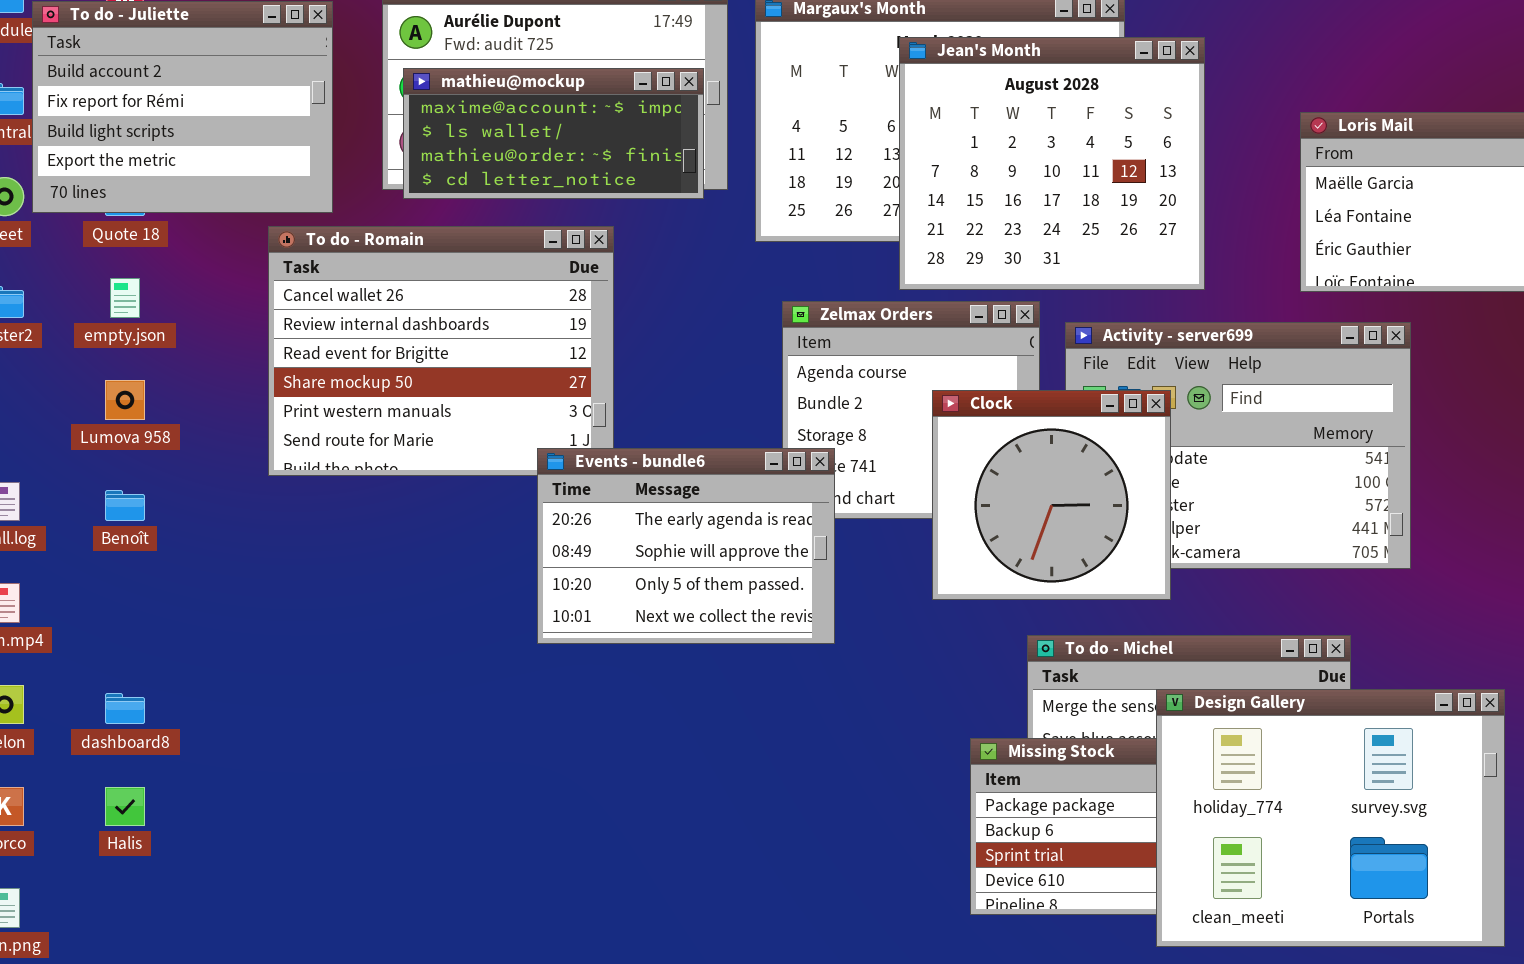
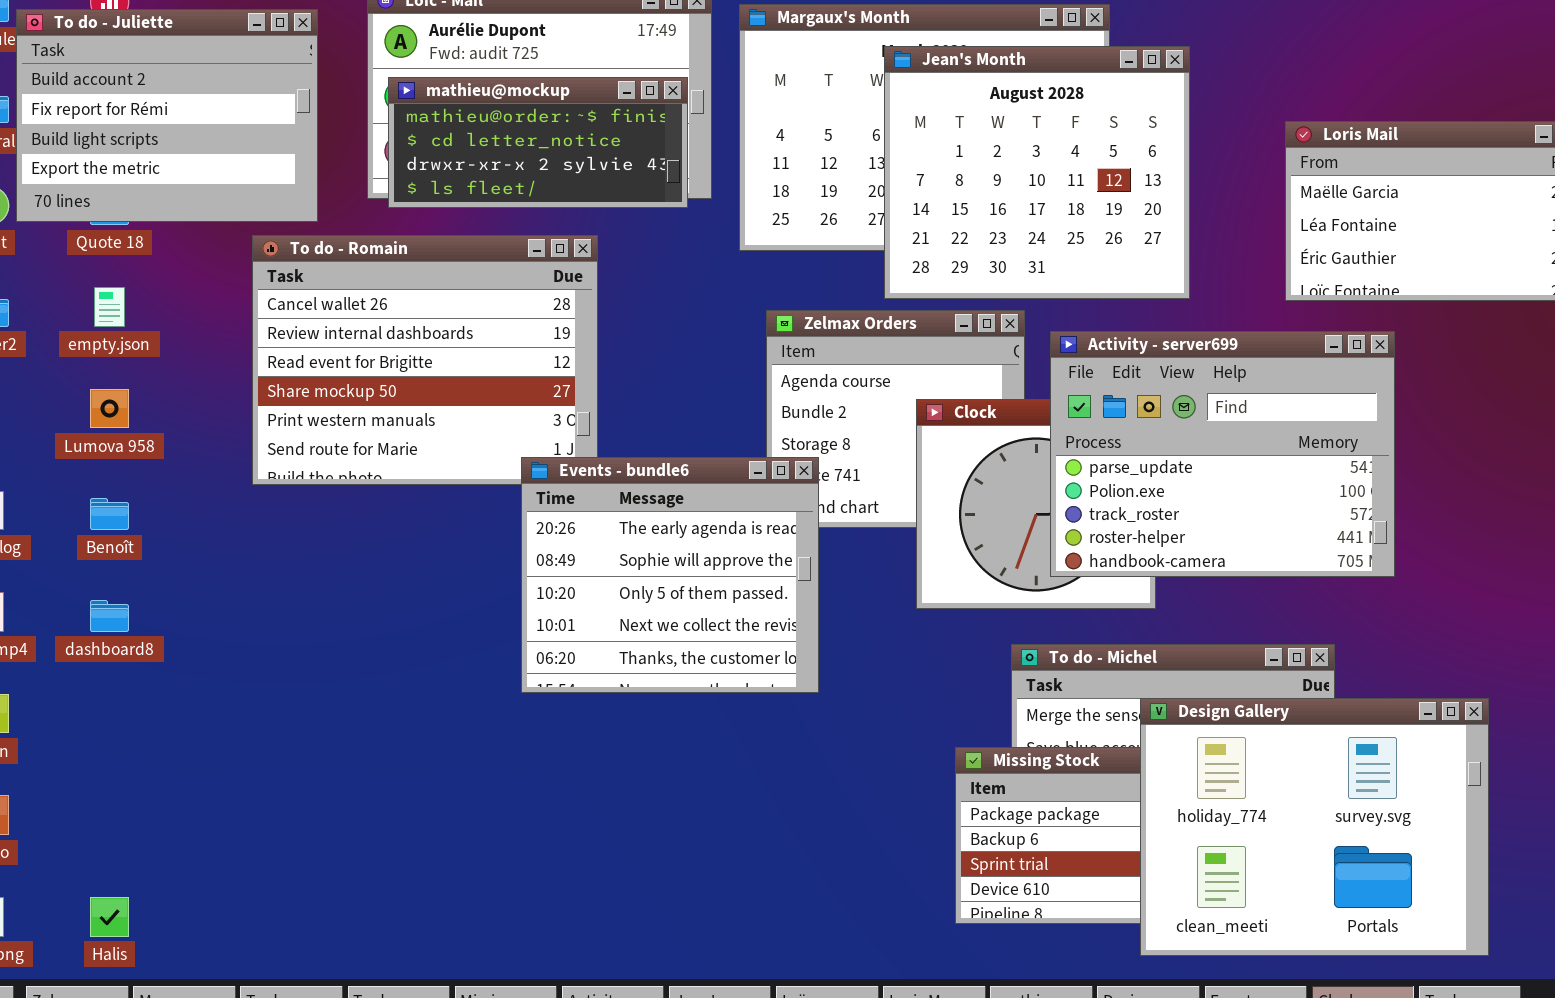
mathieu@mockup: [403,68,704,199] -> [388,77,688,208], scrolled down 2 rows
Activity - server699: [1065,322,1411,569] -> [1050,331,1395,577], raised
Events - bundle6: [537,448,835,644] -> [521,457,819,693], resized
dashboard8: [105,693,145,724] -> [90,600,129,632], moved
Halis: [105,787,145,826] -> [90,897,129,937], moved

